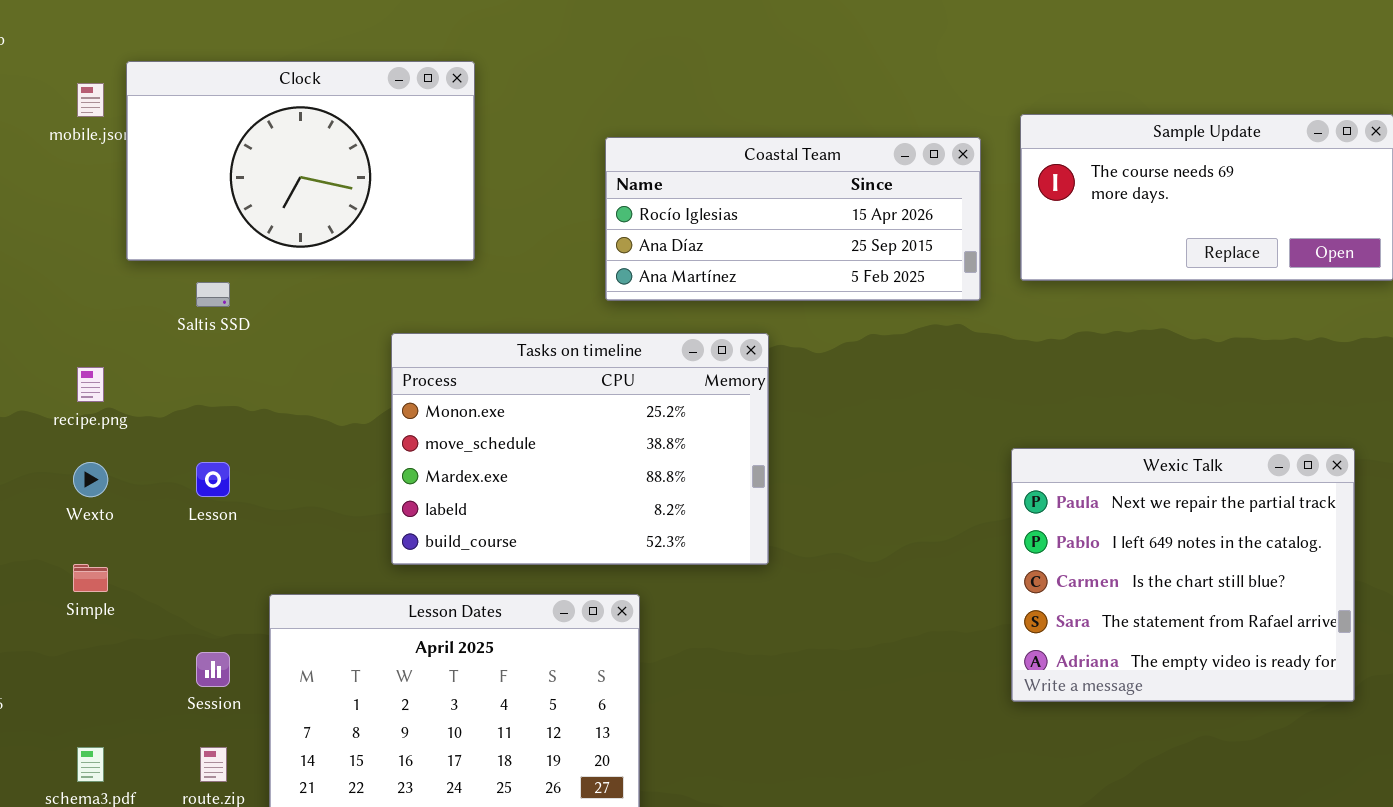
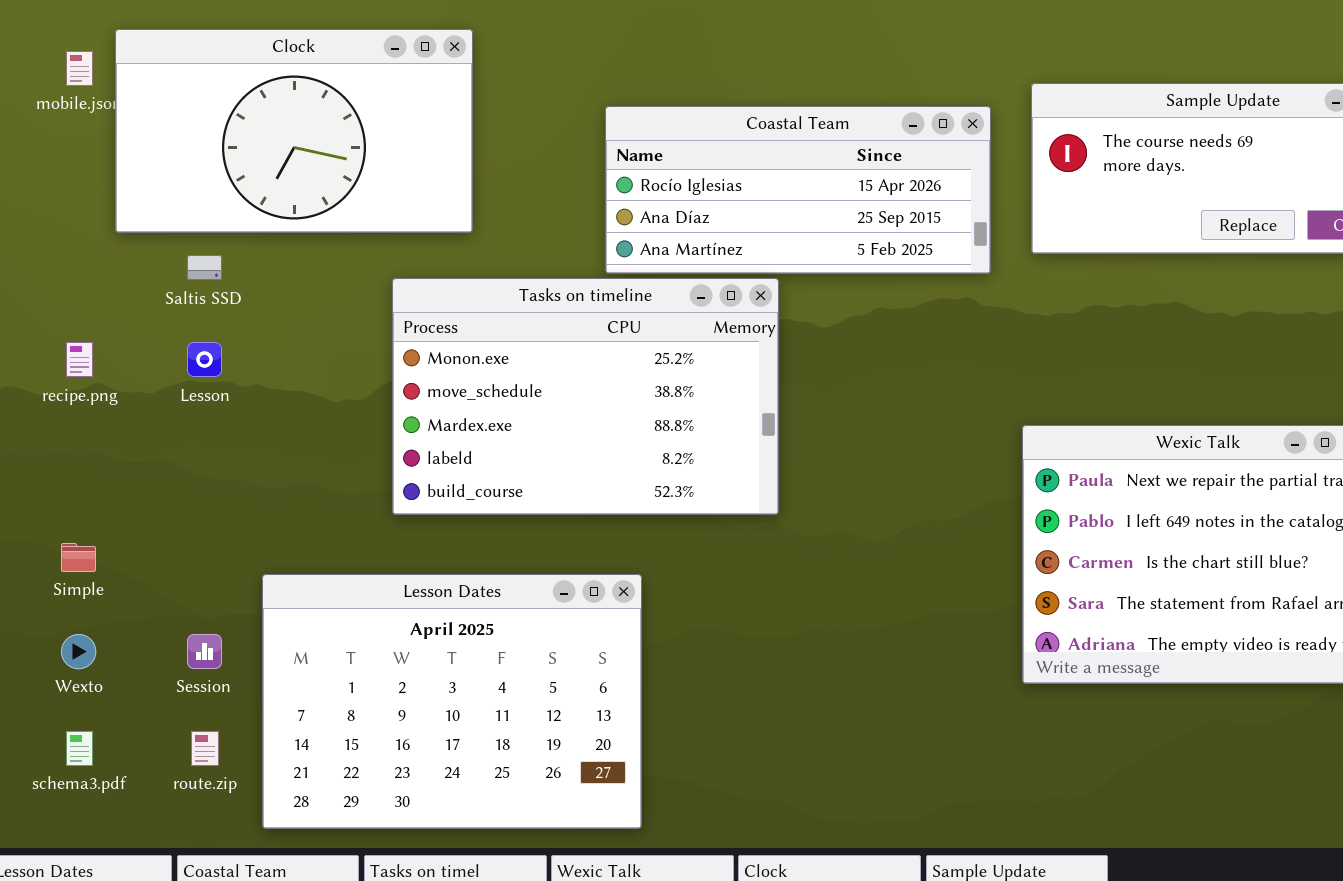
Tasks on timeline: [391,333,769,565] -> [392,278,779,515], moved
Wexto: [73,462,108,497] -> [61,634,96,669], moved
Lesson: [196,462,230,497] -> [187,342,222,377], moved

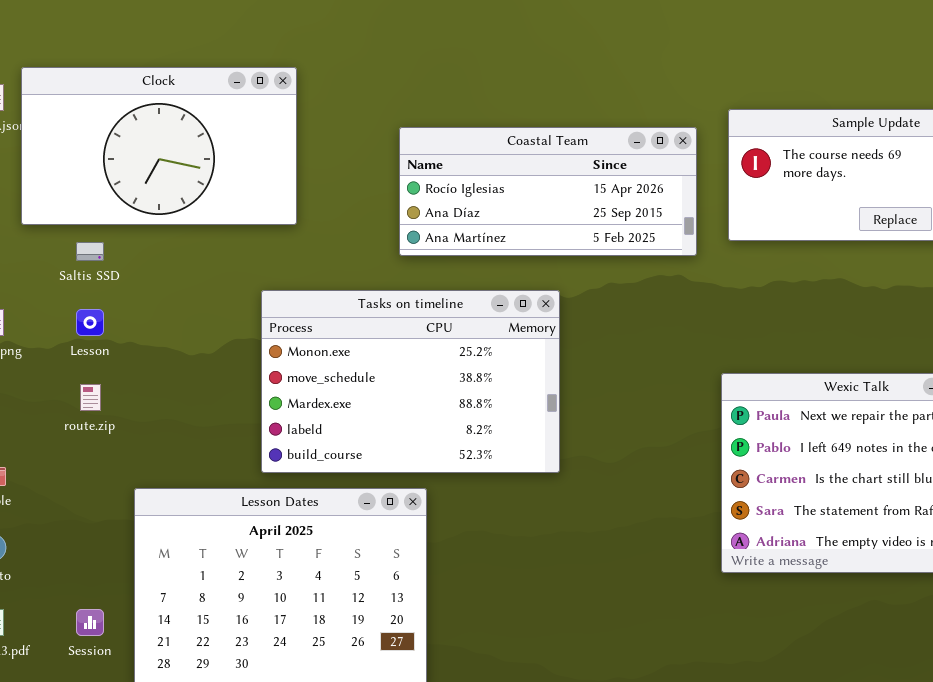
Tasks on timeline: [392,278,779,515] -> [261,290,560,473], moved
Session: [187,634,222,669] -> [76,609,104,636], moved
route.zip: [191,731,219,766] -> [80,384,101,411], moved

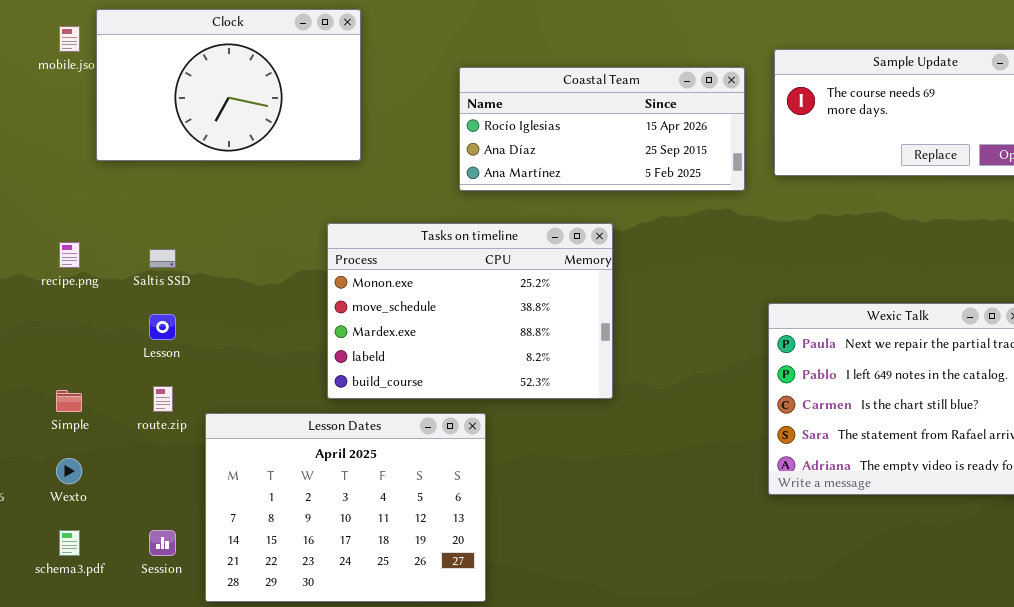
Saltis SSD: [76,242,104,261] -> [149,249,176,268], moved
Lesson: [76,309,104,336] -> [149,314,176,340], moved
route.zip: [80,384,101,411] -> [153,386,173,412], moved

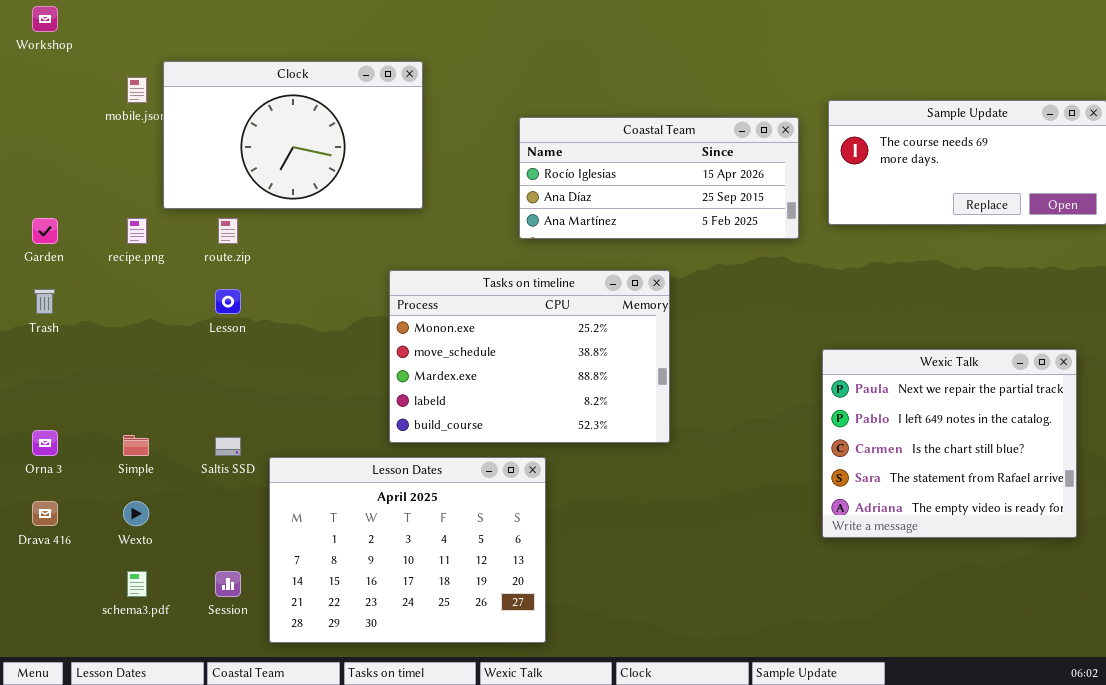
recipe.png: [59,242,80,268] -> [127,218,147,244], moved
Saltis SSD: [149,249,176,268] -> [215,437,241,456], moved
Lesson: [149,314,176,340] -> [215,289,241,314], moved
route.zip: [153,386,173,412] -> [218,218,238,244], moved

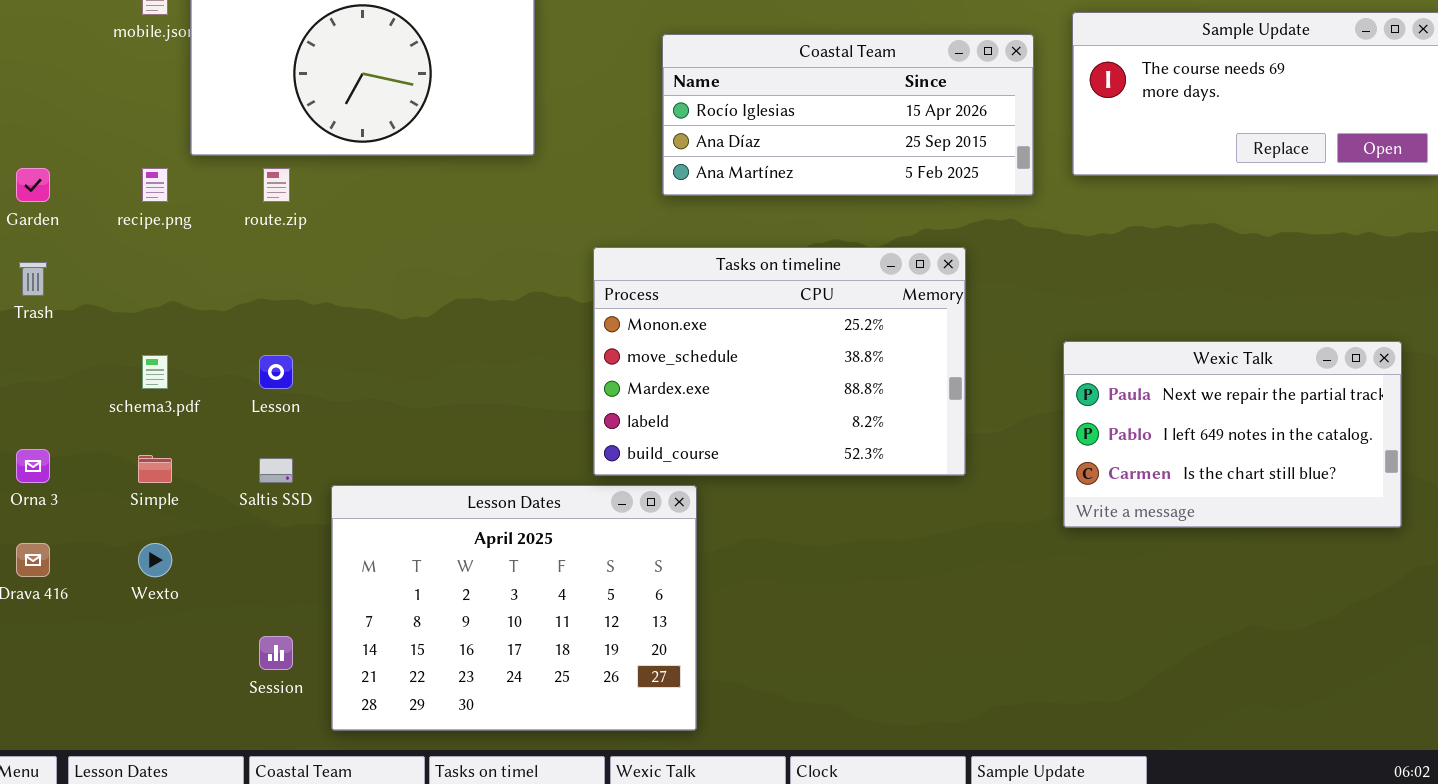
Tasks on timeline: [389,270,670,443] -> [593,247,966,476], moved
Lesson: [215,289,241,314] -> [259,355,293,389], moved
Wexic Talk: [822,349,1077,538] -> [1063,341,1402,528], resized
schema3.pdf: [127,571,147,597] -> [142,355,168,389], moved

